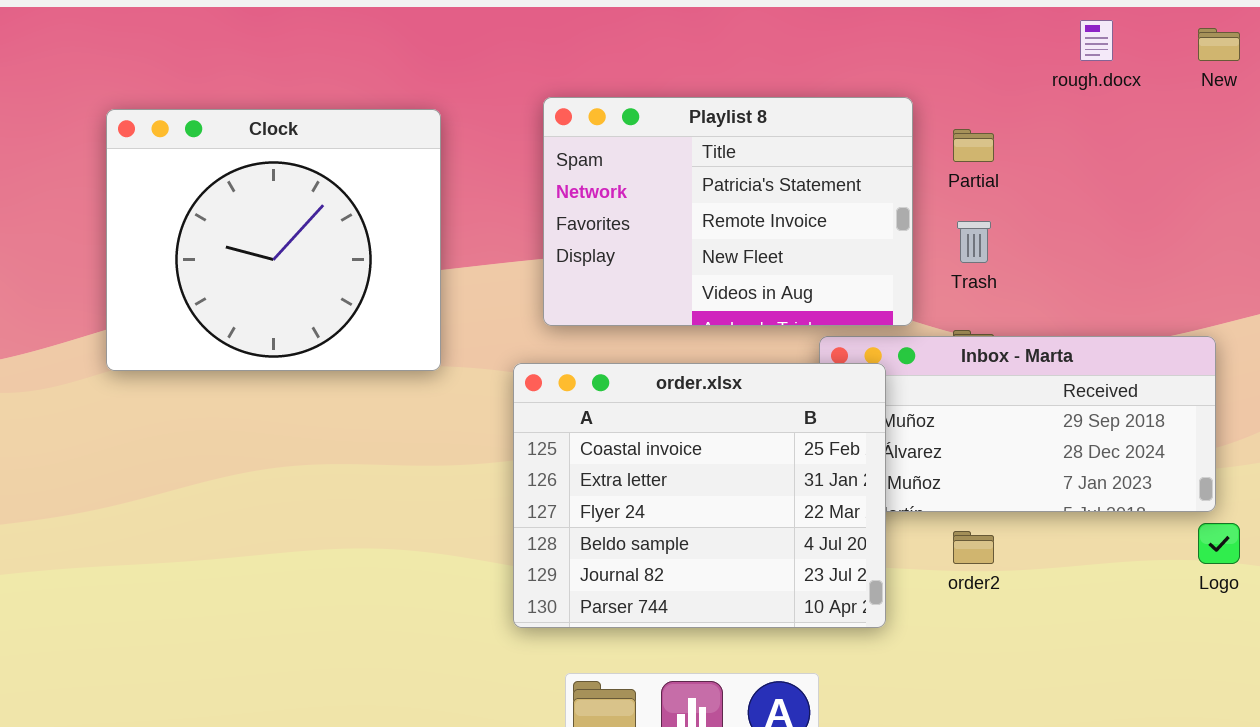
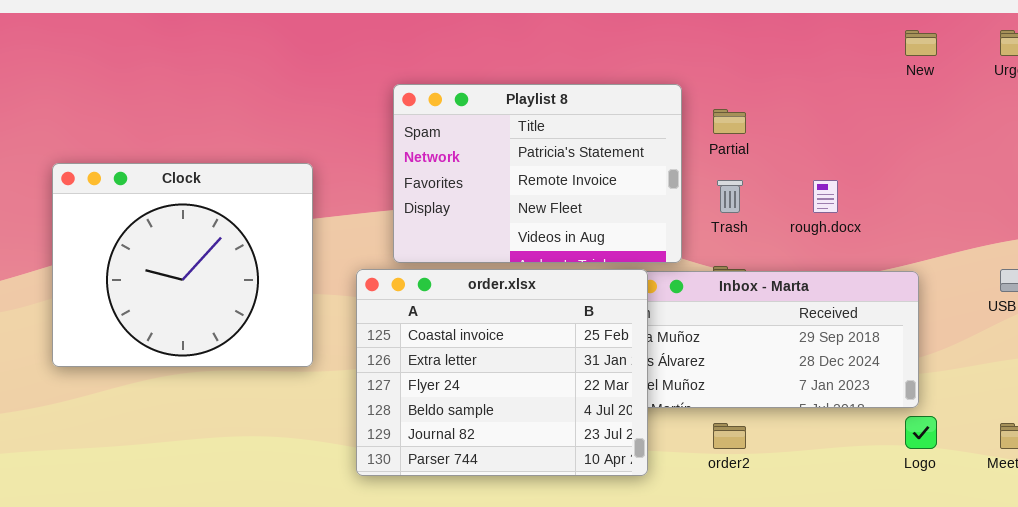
rough.docx: [1080,20,1113,61] -> [813,180,838,213], moved
Clock: [106,109,441,371] -> [52,163,313,367], moved
order.xlsx: [513,363,886,628] -> [356,269,648,476], moved

